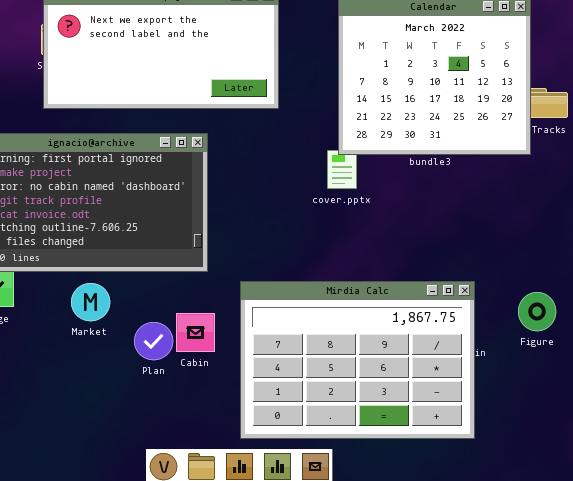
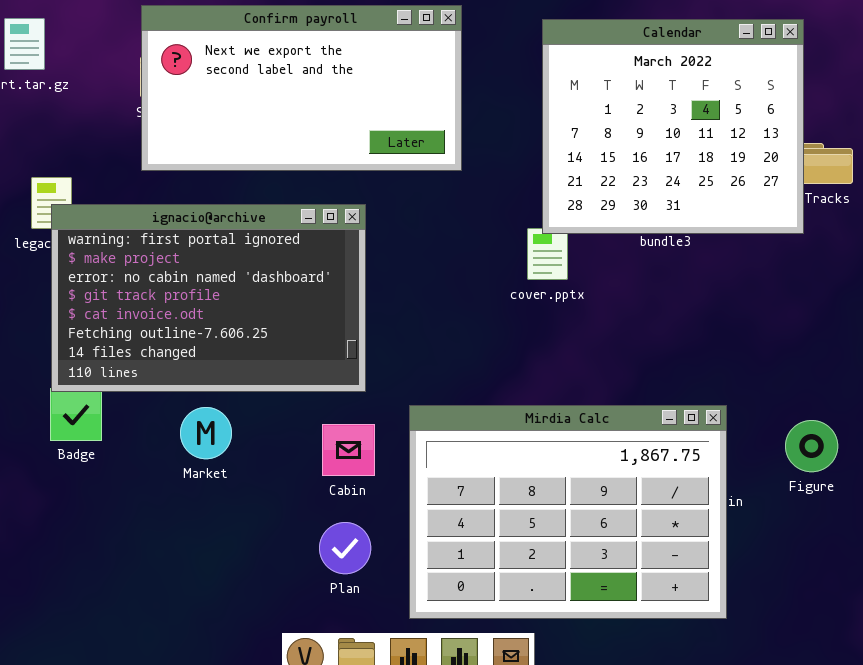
Cabin: [176,313,215,352] -> [322,424,375,476], moved
Plan: [134,322,173,360] -> [319,522,371,574], moved

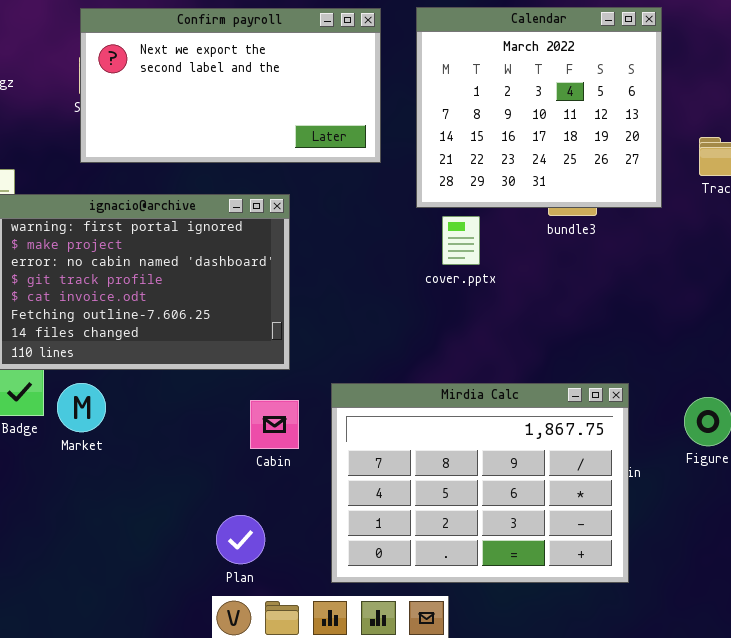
Calendar: [542,19,804,234] -> [416,7,662,208], moved
Market: [180,407,232,459] -> [57,383,106,432], moved
Plan: [319,522,371,574] -> [216,515,265,564], moved

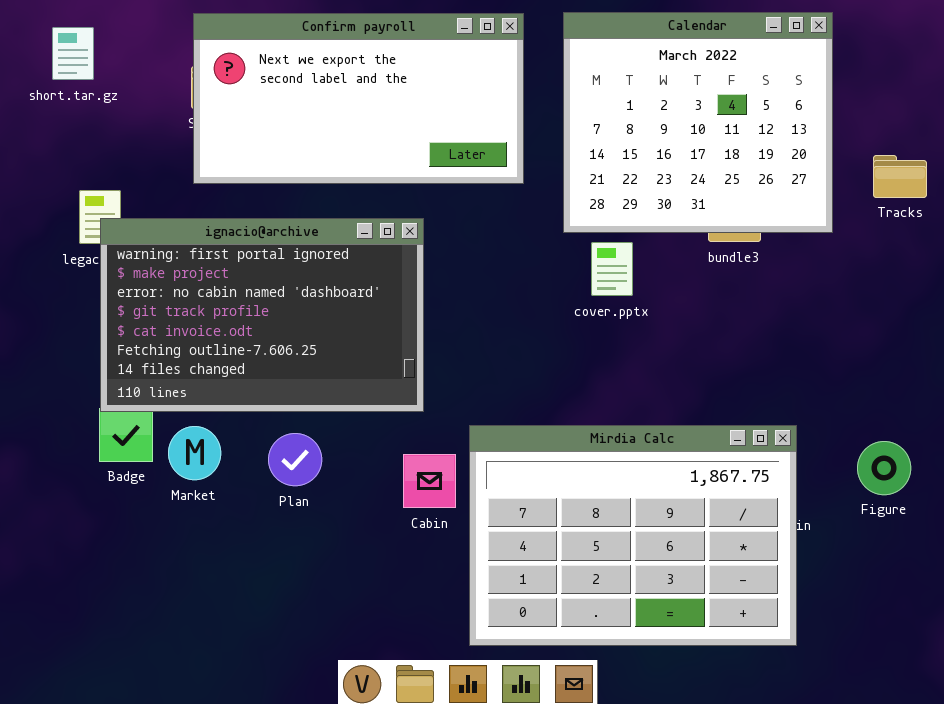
Cabin: [250,400,299,449] -> [403,454,456,508], moved
Plan: [216,515,265,564] -> [268,433,322,486], moved

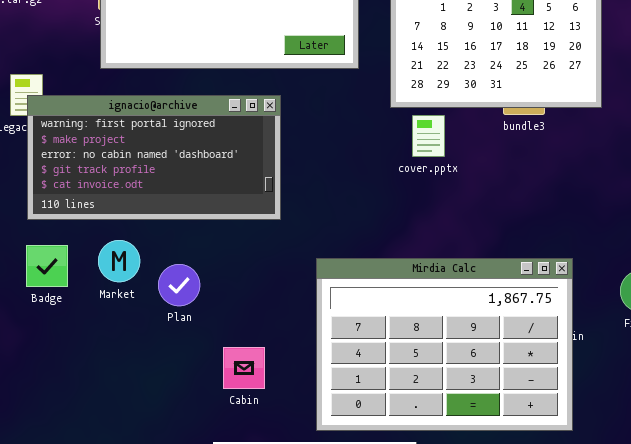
ignacio@archive: [100,218,424,412] -> [27,95,281,220], resized
Market: [168,426,221,480] -> [98,240,140,282], moved
Cabin: [403,454,456,508] -> [223,347,265,389], moved

